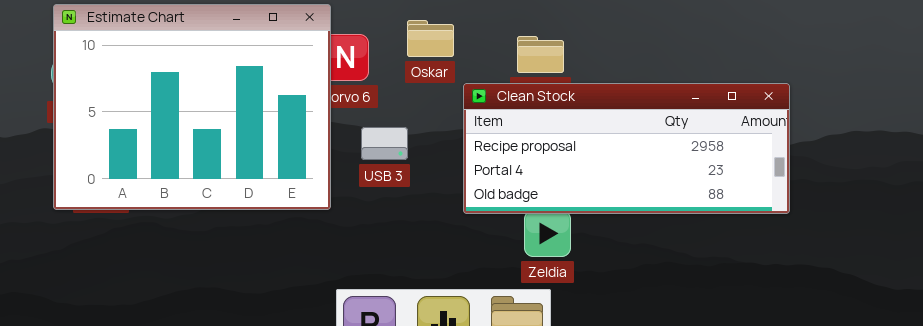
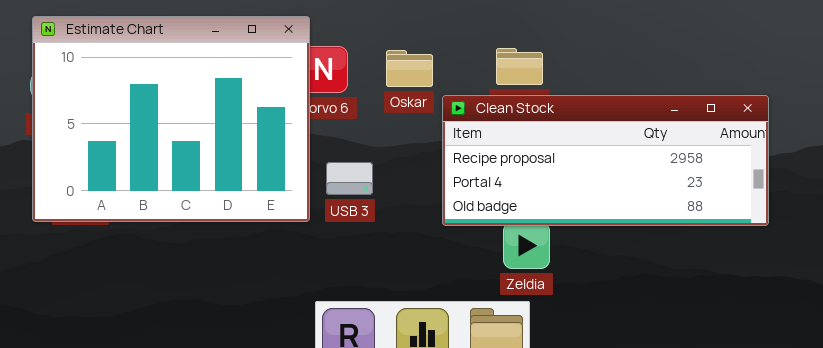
Oskar: [407,20,454,57] -> [386,50,433,87], moved
USB 3: [361,127,408,160] -> [326,162,373,195], moved

